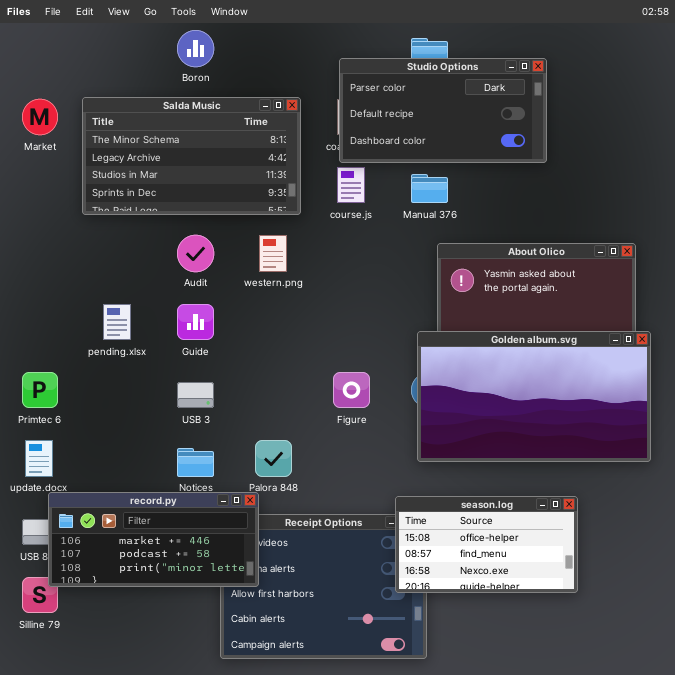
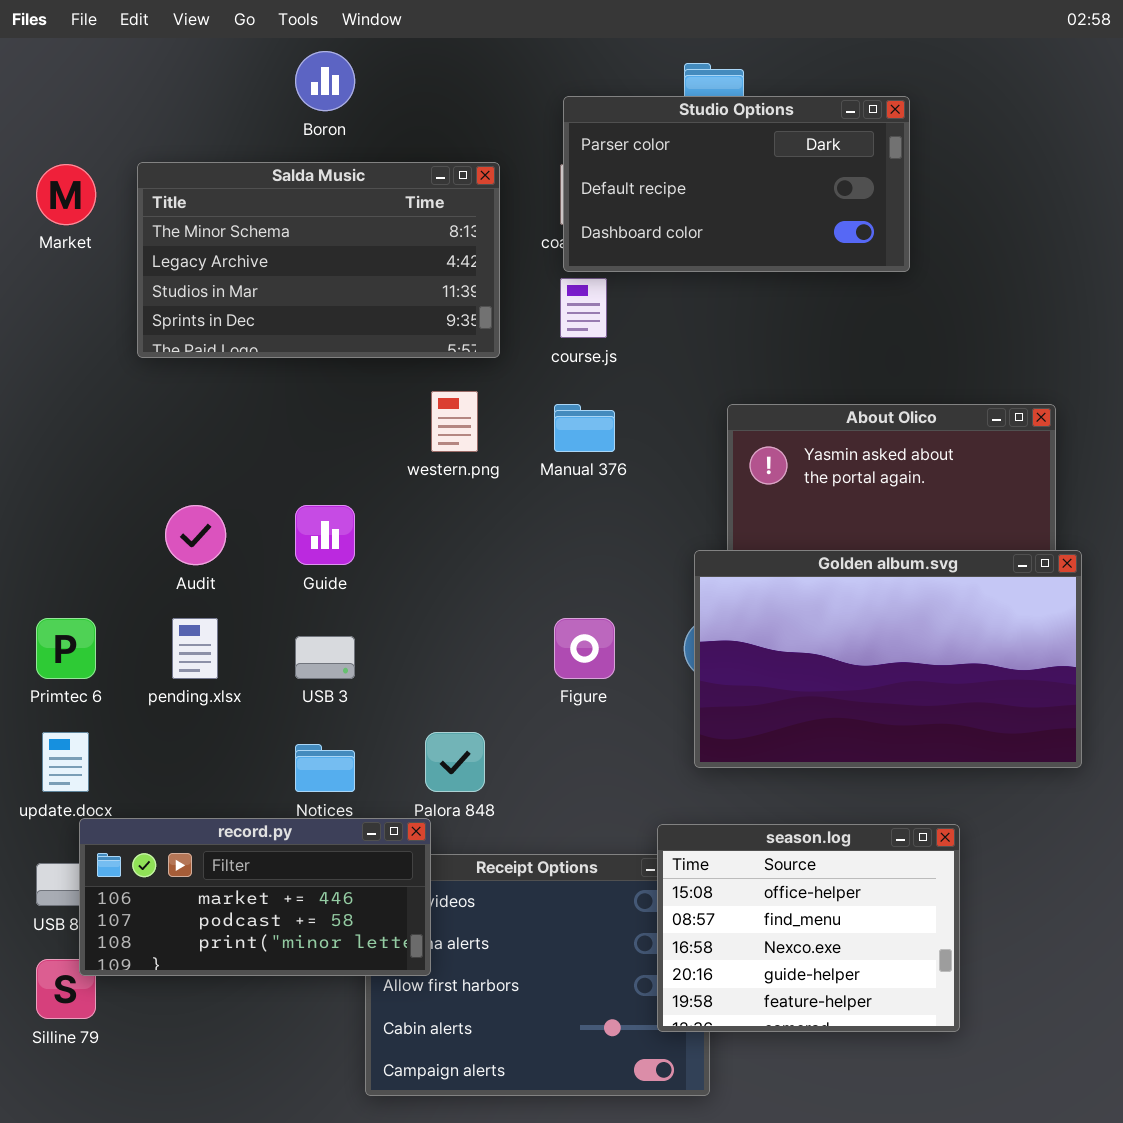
Manual 376: [411,174,448,203] -> [554,404,615,452], moved
Audit: [177,235,214,272] -> [165,505,226,565], moved
pending.xlsx: [103,304,131,340] -> [172,618,218,679], moved
season.log: [395,496,578,593] -> [657,824,960,1032], resized

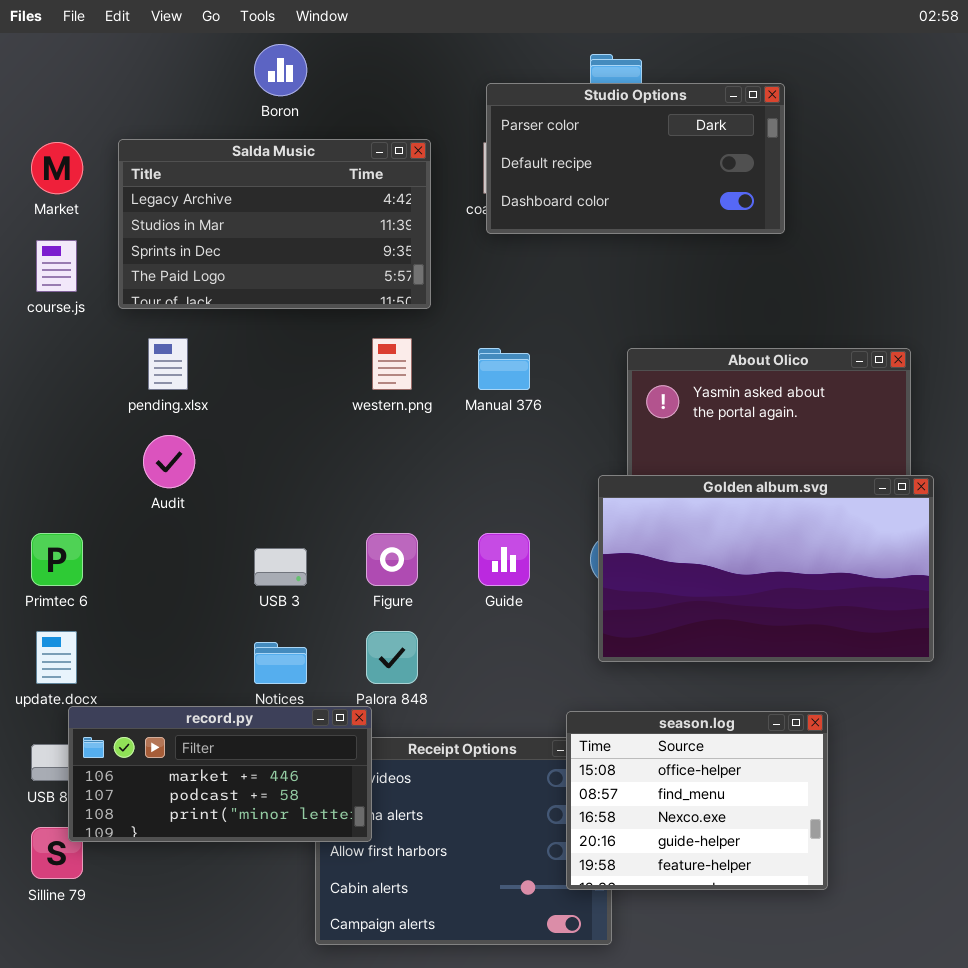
Salda Music: [137,162,500,358] -> [118,139,431,309], scrolled down 1 row
course.js: [560,278,607,338] -> [36,240,77,292], moved
Guide: [295,505,355,565] -> [478,533,530,586], moved
pending.xlsx: [172,618,218,679] -> [148,338,188,390], moved
Figure: [554,618,615,679] -> [366,533,418,586], moved

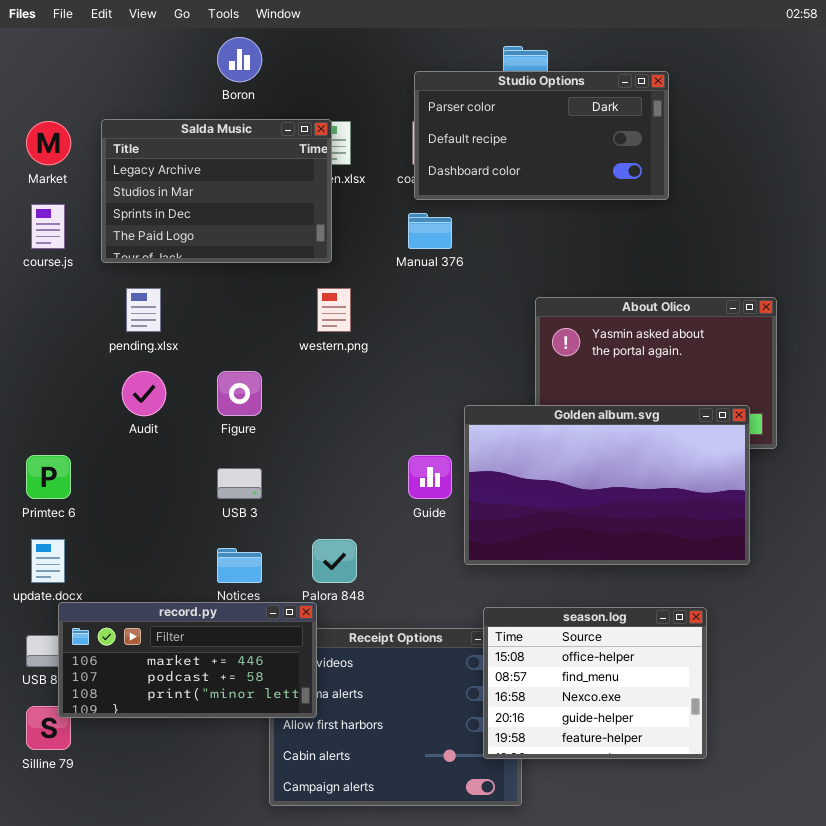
Salda Music: [118,139,431,309] -> [101,119,332,263], resized
Manual 376: [478,348,530,390] -> [408,213,452,249], moved
Golden album.svg: [598,475,934,662] -> [464,405,750,565], moved
Figure: [366,533,418,586] -> [217,371,262,416], moved

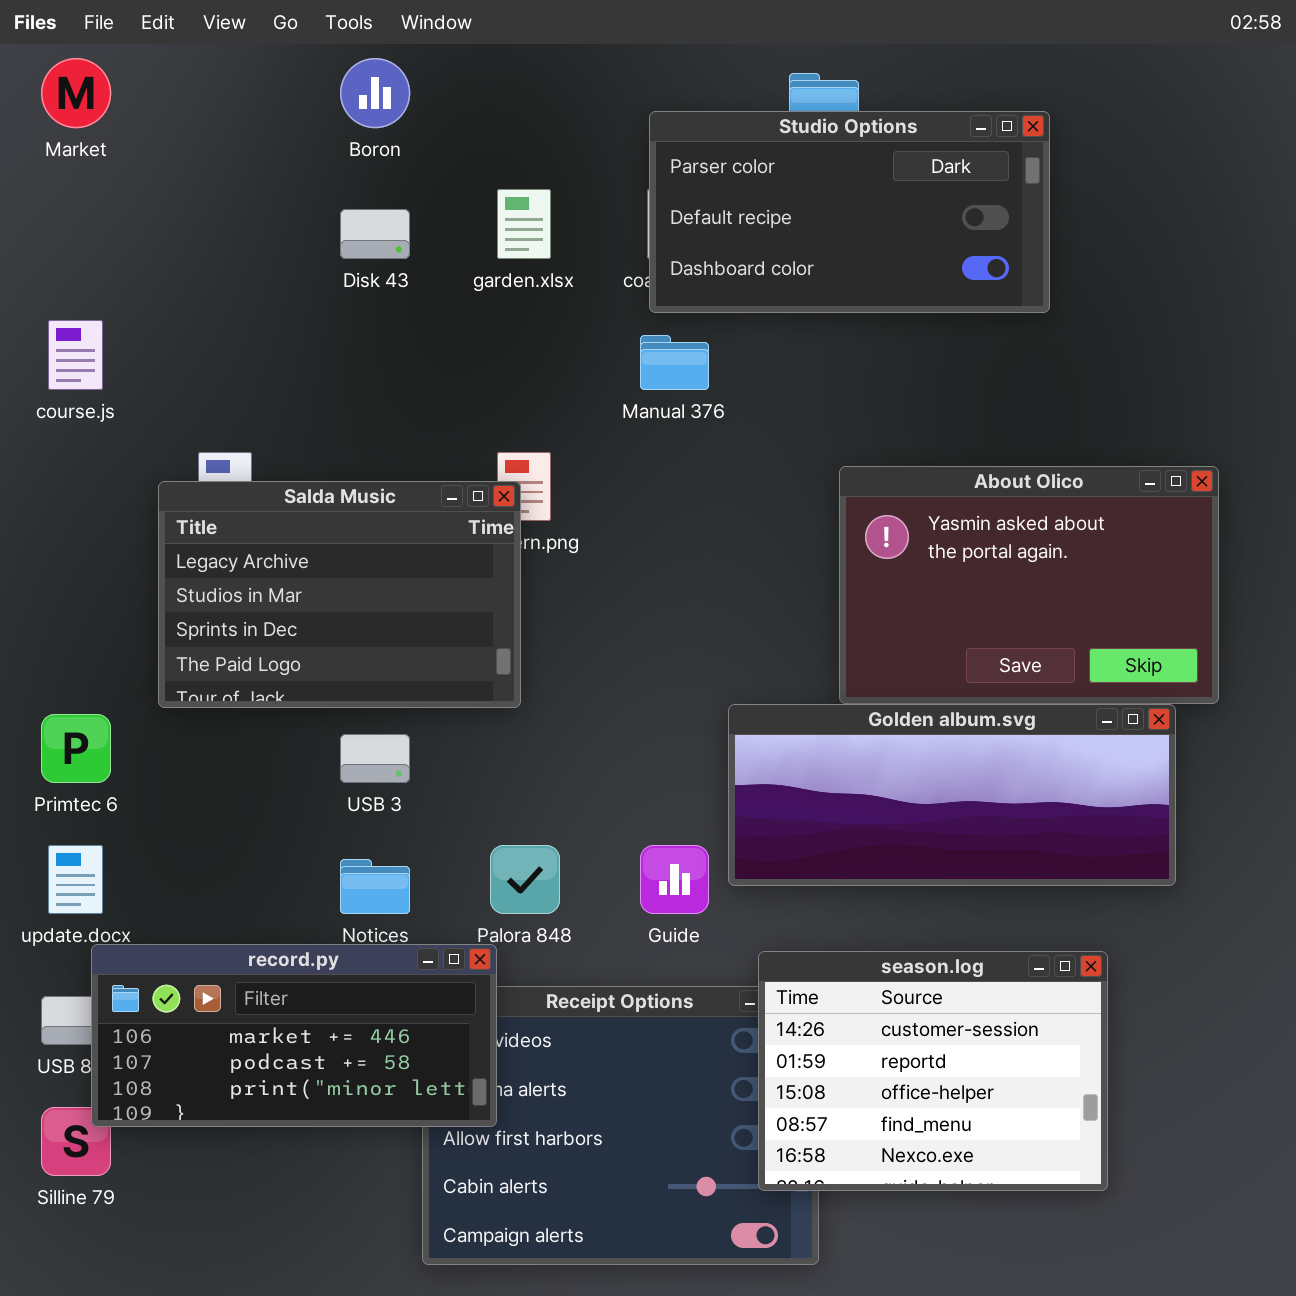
Salda Music: [101,119,332,263] -> [158,481,521,708], moved
Market: [26,121,71,165] -> [41,58,111,128], moved
Golden album.svg: [464,405,750,565] -> [728,704,1176,886], resized
Guide: [408,455,452,499] -> [640,845,709,914], moved
season.log: [483,607,707,759] -> [758,951,1108,1191], scrolled up 2 rows

